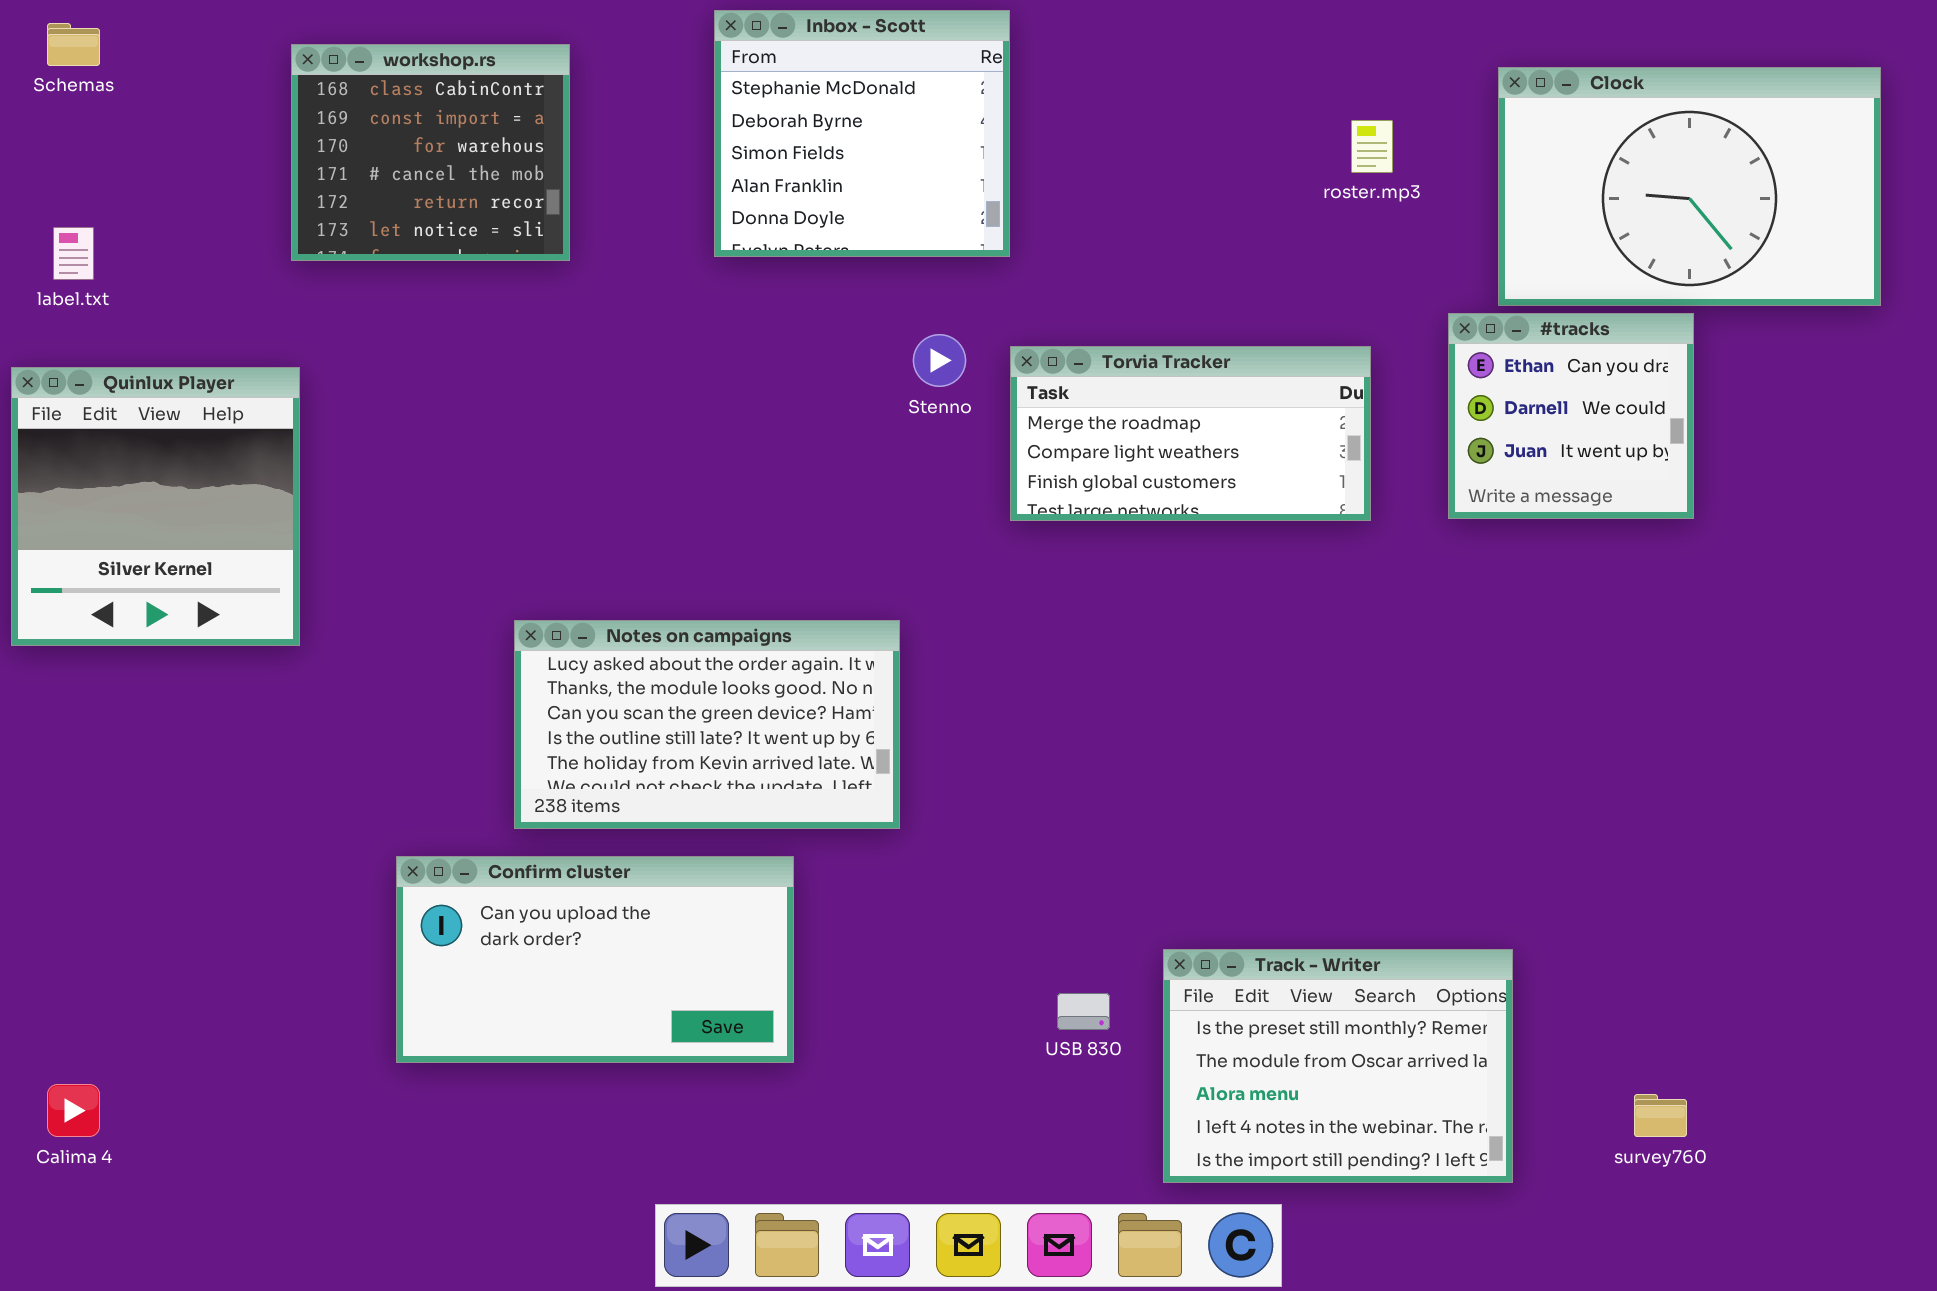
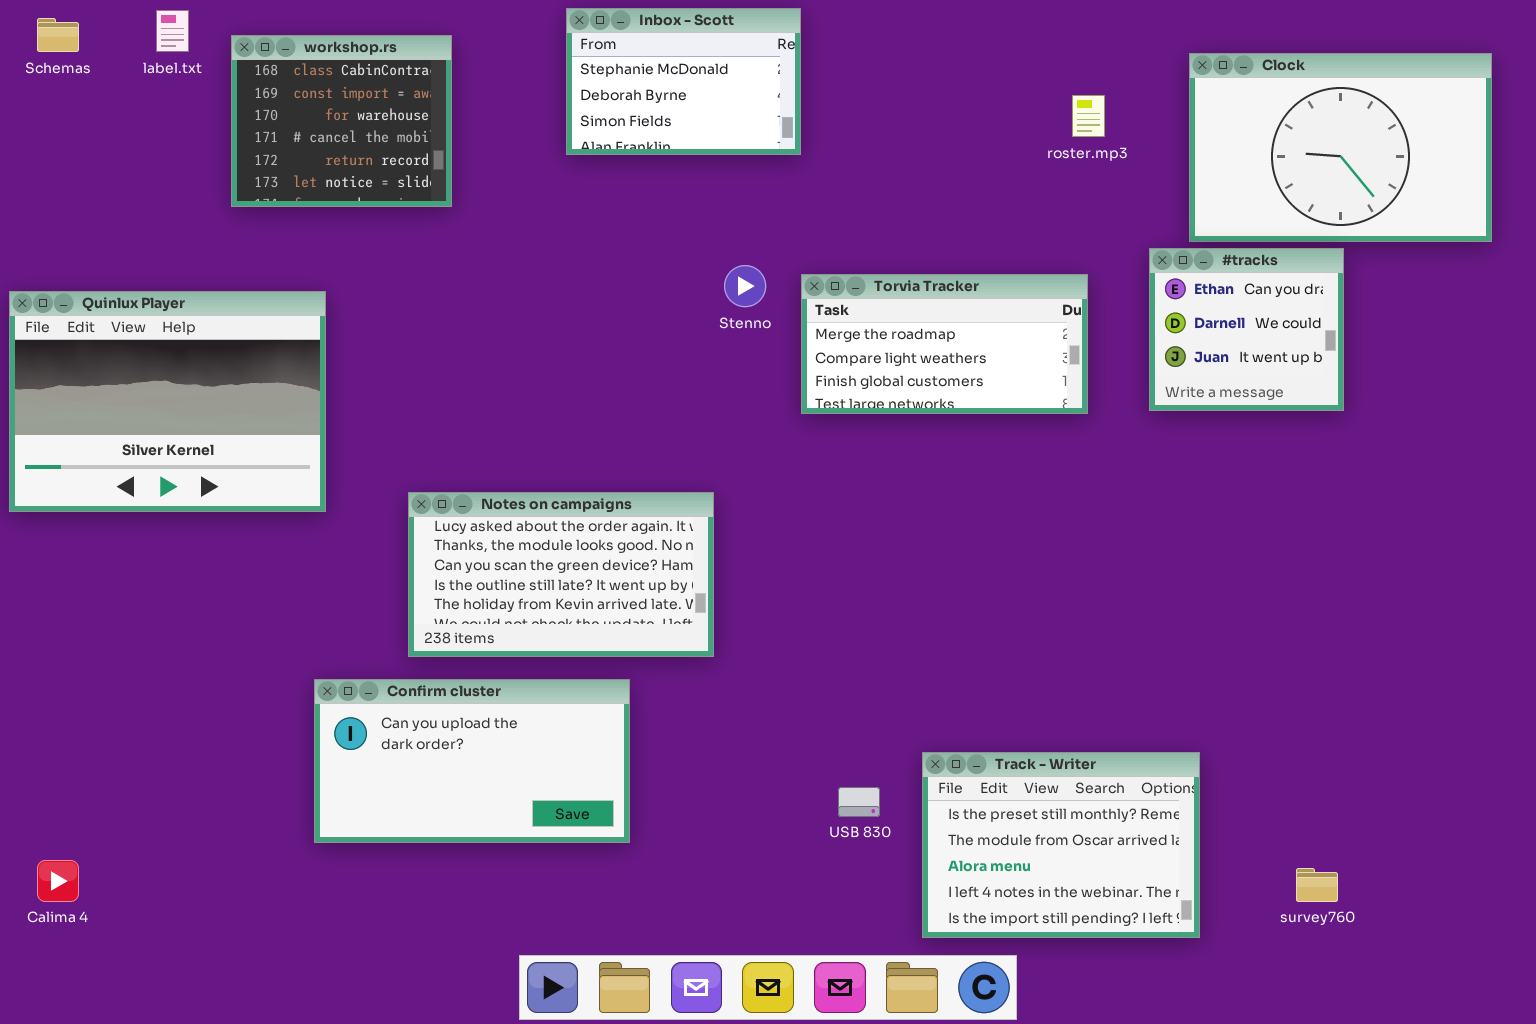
Inbox - Scott: [714,10,1010,257] -> [566,8,801,155], resized
label.txt: [53,227,94,280] -> [156,10,189,52], moved
Quinlux Player: [11,367,300,646] -> [9,291,326,512], resized

